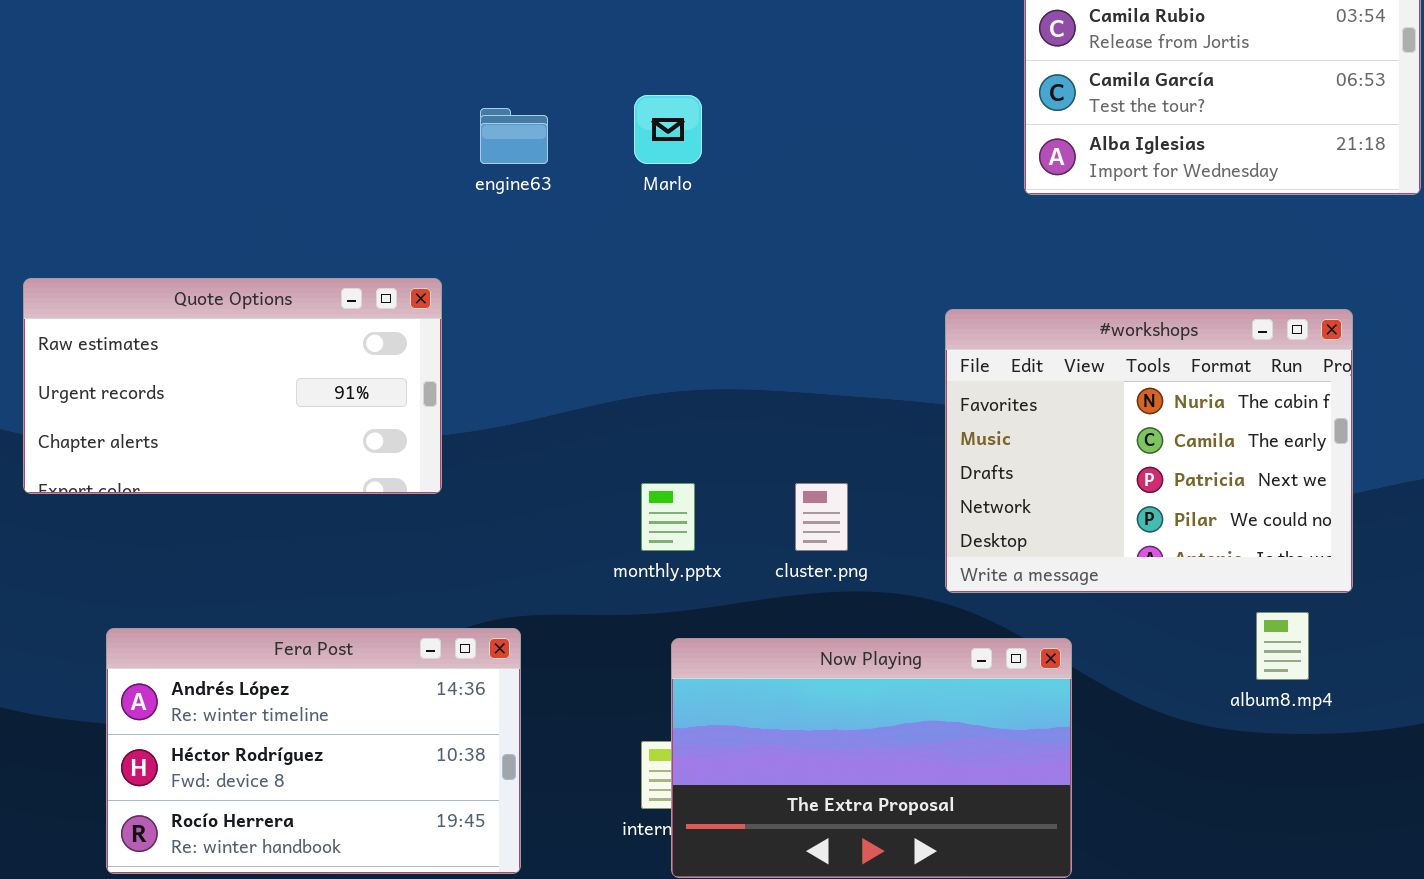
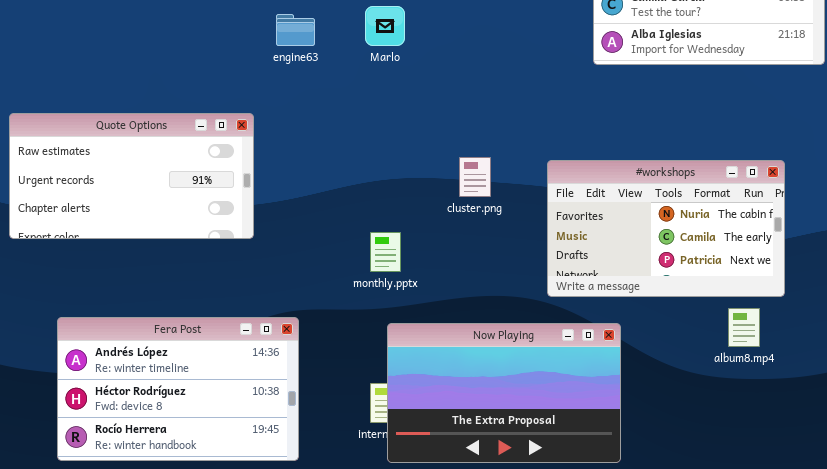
#workshops: [945,309,1353,593] -> [547,160,785,297], resized
cluster.png: [795,483,848,551] -> [459,157,491,197], moved

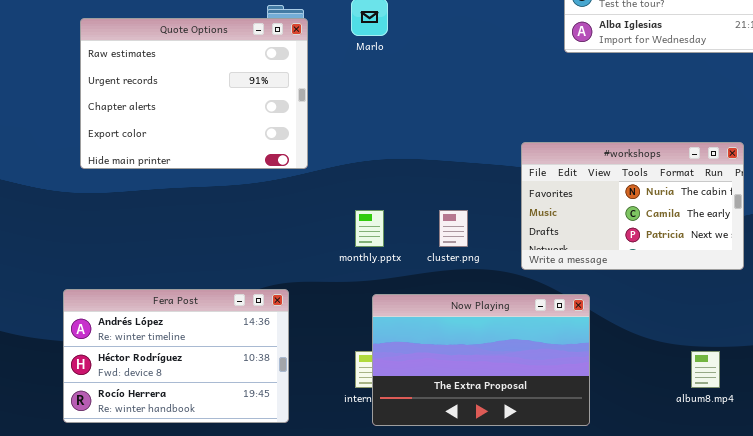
Quote Options: [9,113,254,239] -> [80,18,308,169], moved, resized
cluster.png: [459,157,491,197] -> [439,210,468,247], moved
album8.mp4: [728,308,760,347] -> [691,351,720,388], moved

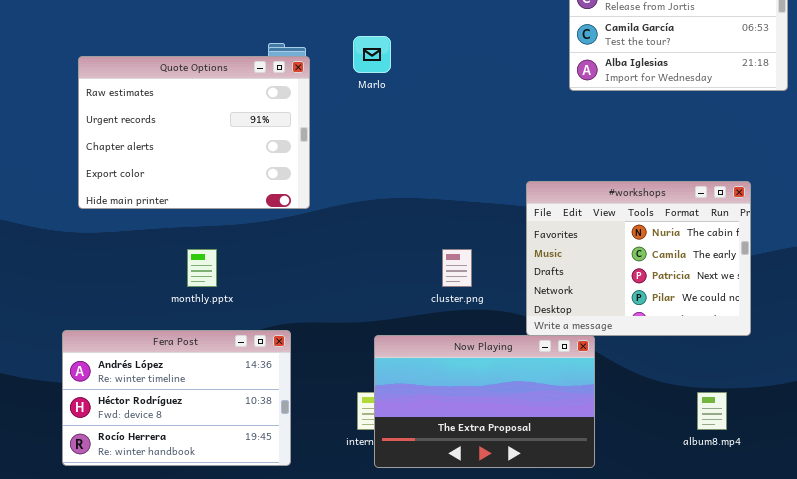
#workshops: [521,142,744,270] -> [526,181,751,336], resized
monthly.pptx: [355,210,384,247] -> [187,249,217,287], moved

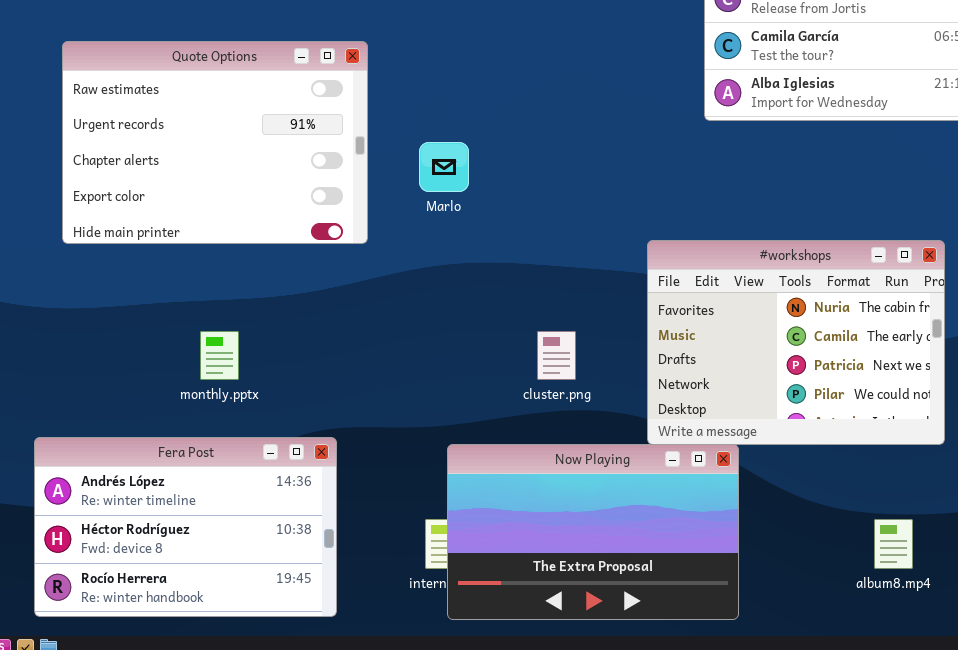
Marlo: [353,36,391,73] -> [419,142,469,192], moved
Quote Options: [78,56,310,209] -> [62,41,368,244], moved

